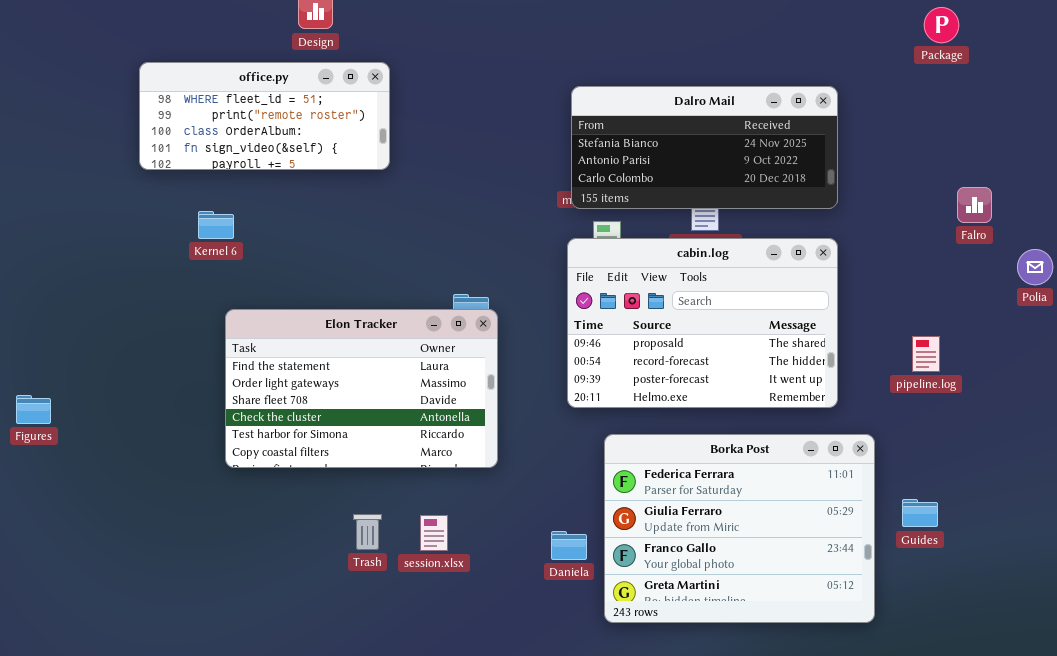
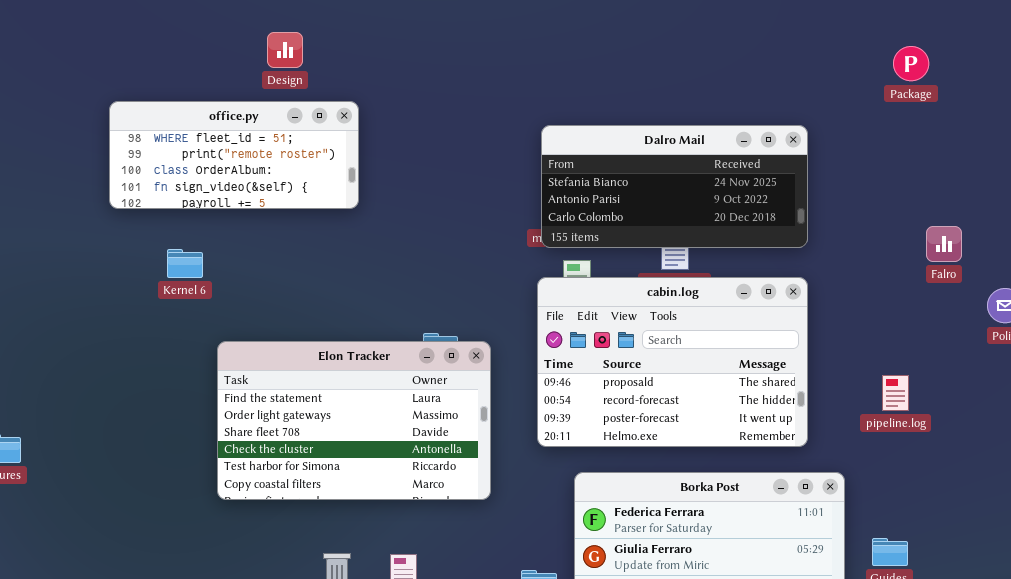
Elon Tracker: [225,309,498,468] -> [217,341,491,500], moved

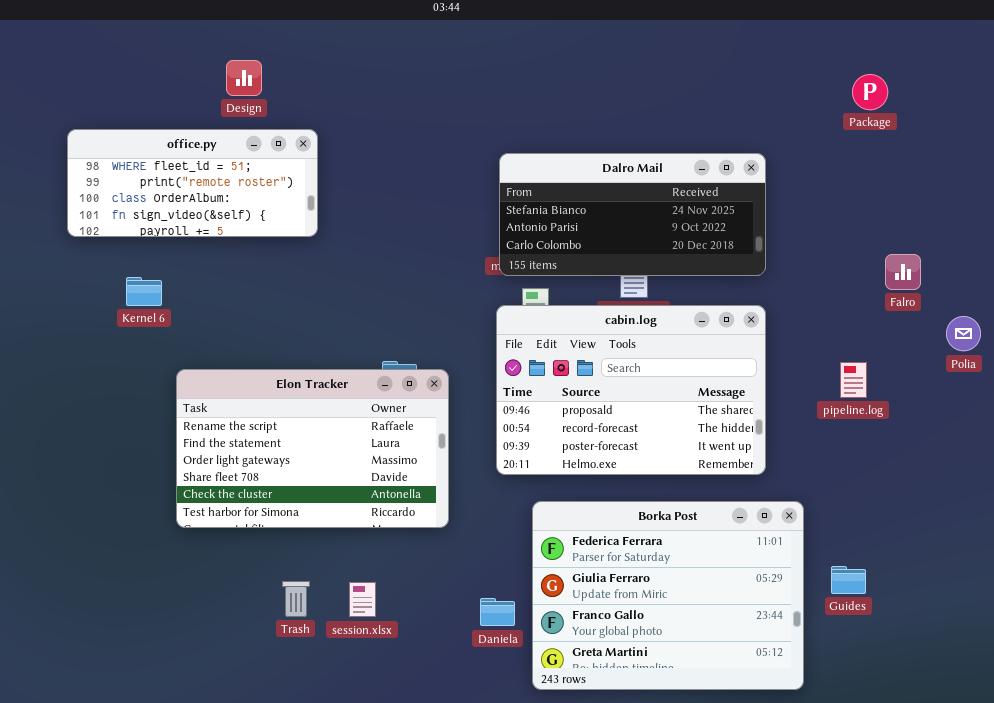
Elon Tracker: [217,341,491,500] -> [176,369,449,528], scrolled up 1 row
pipeline.log: [882,375,909,411] -> [840,362,867,398], moved

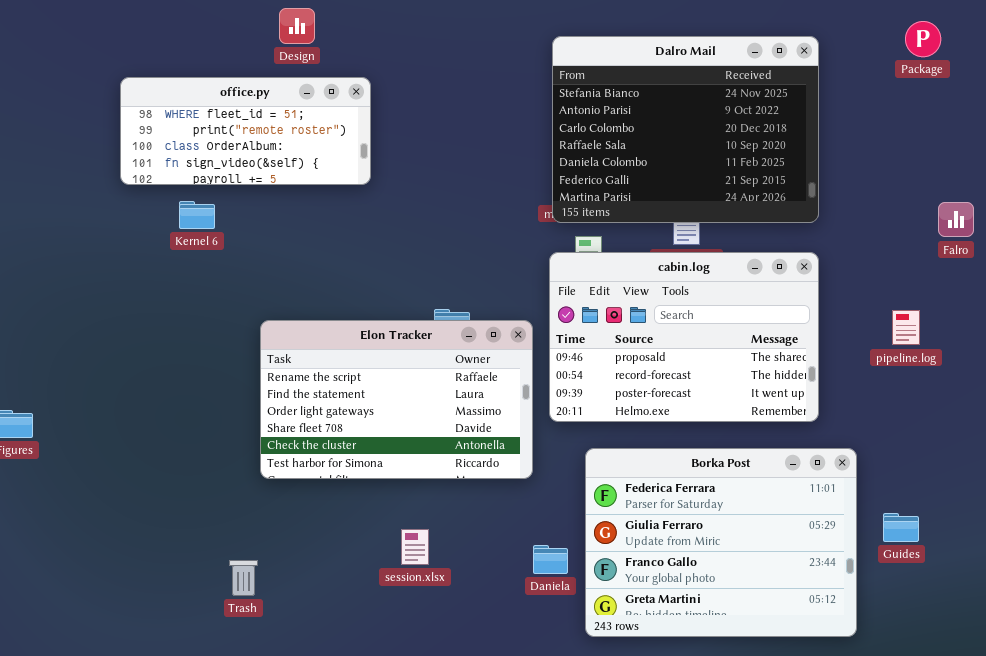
Dalro Mail: [499,153,766,276] -> [552,36,819,223], resized
Kernel 6: [126,277,162,306] -> [179,201,215,229], moved
Elon Tracker: [176,369,449,528] -> [260,320,533,479], moved
Trash: [282,581,310,617] -> [229,560,258,596], moved

